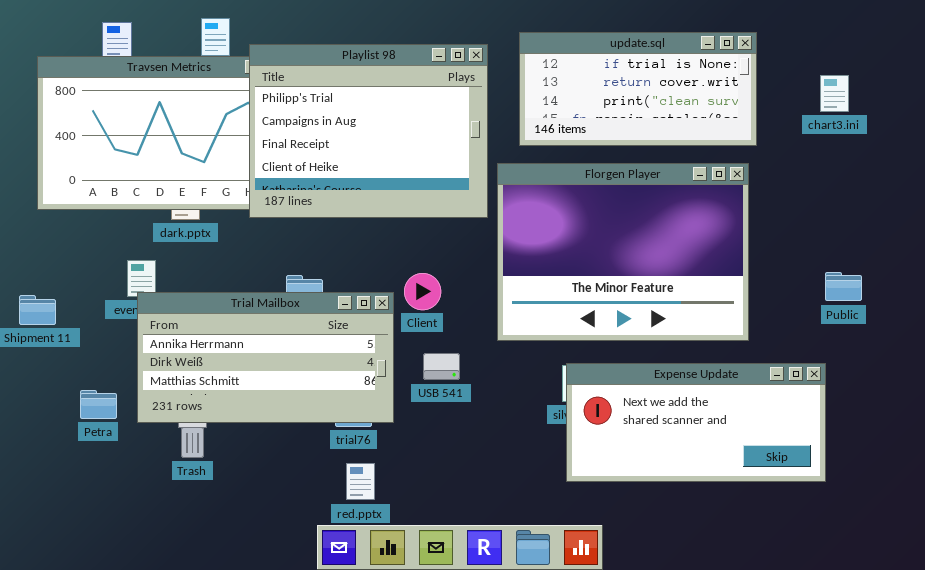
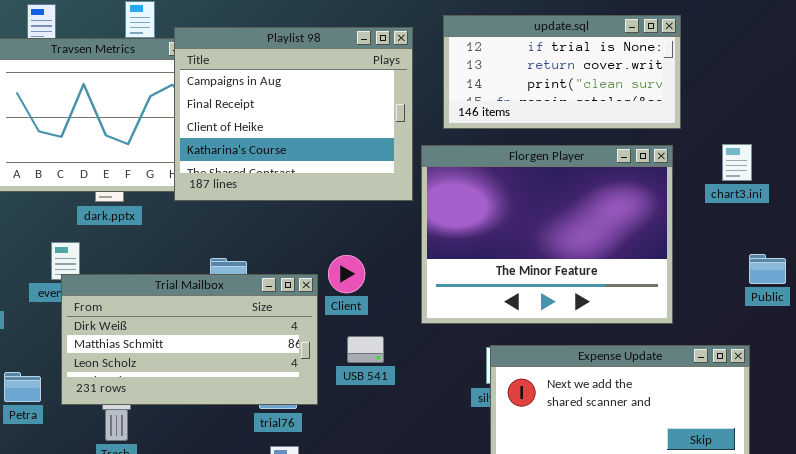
Playlist 98: [249,44,488,218] -> [174,27,413,201], scrolled down 1 row
chart3.ini: [820,75,849,112] -> [722,144,752,181], moved
Trial Mailbox: [137,292,394,423] -> [61,274,318,405], scrolled down 1 row

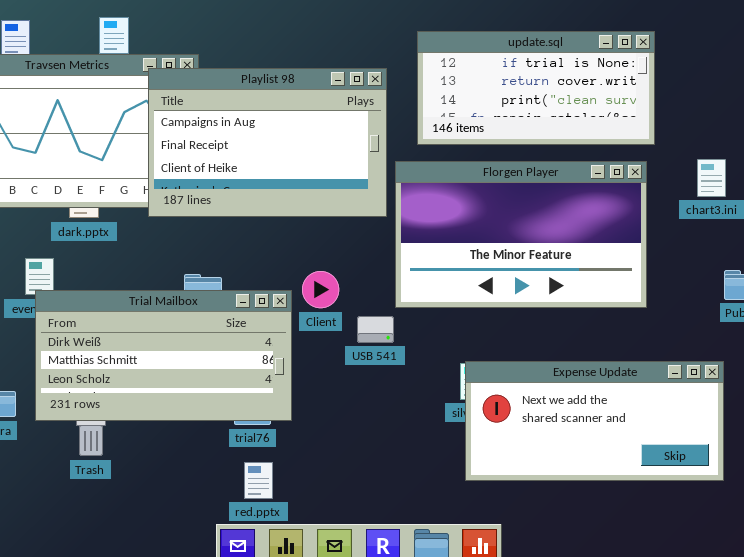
Playlist 98: [174,27,413,201] -> [148,68,387,217], resized
Florgen Player: [421,145,673,324] -> [395,161,647,308], resized
USB 541: [347,336,384,363] -> [357,316,394,343], moved

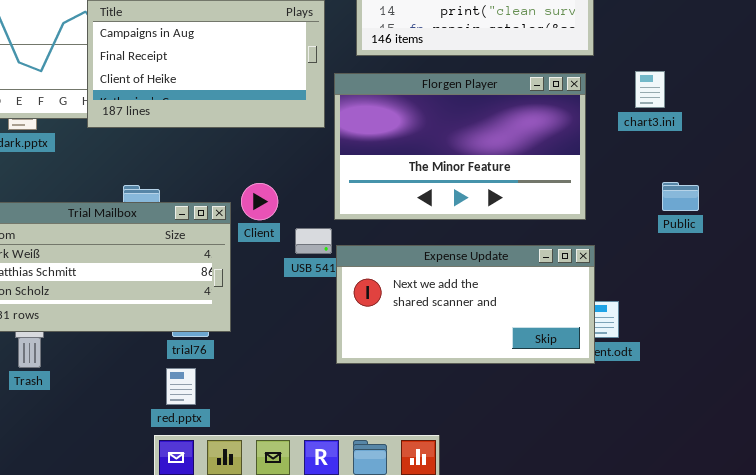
Expense Update: [465,361,724,481] -> [336,245,595,364], moved
red.pptx: [244,462,273,499] -> [166,368,196,405], moved

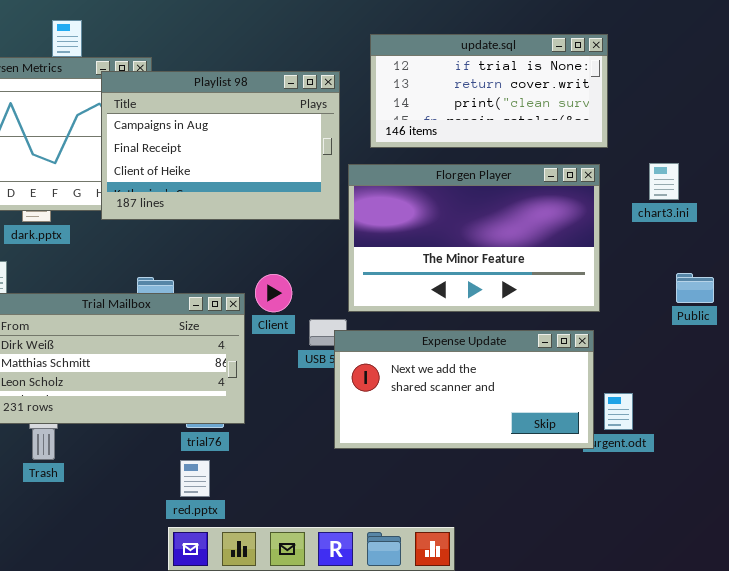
Expense Update: [336,245,595,364] -> [334,330,594,449], moved

